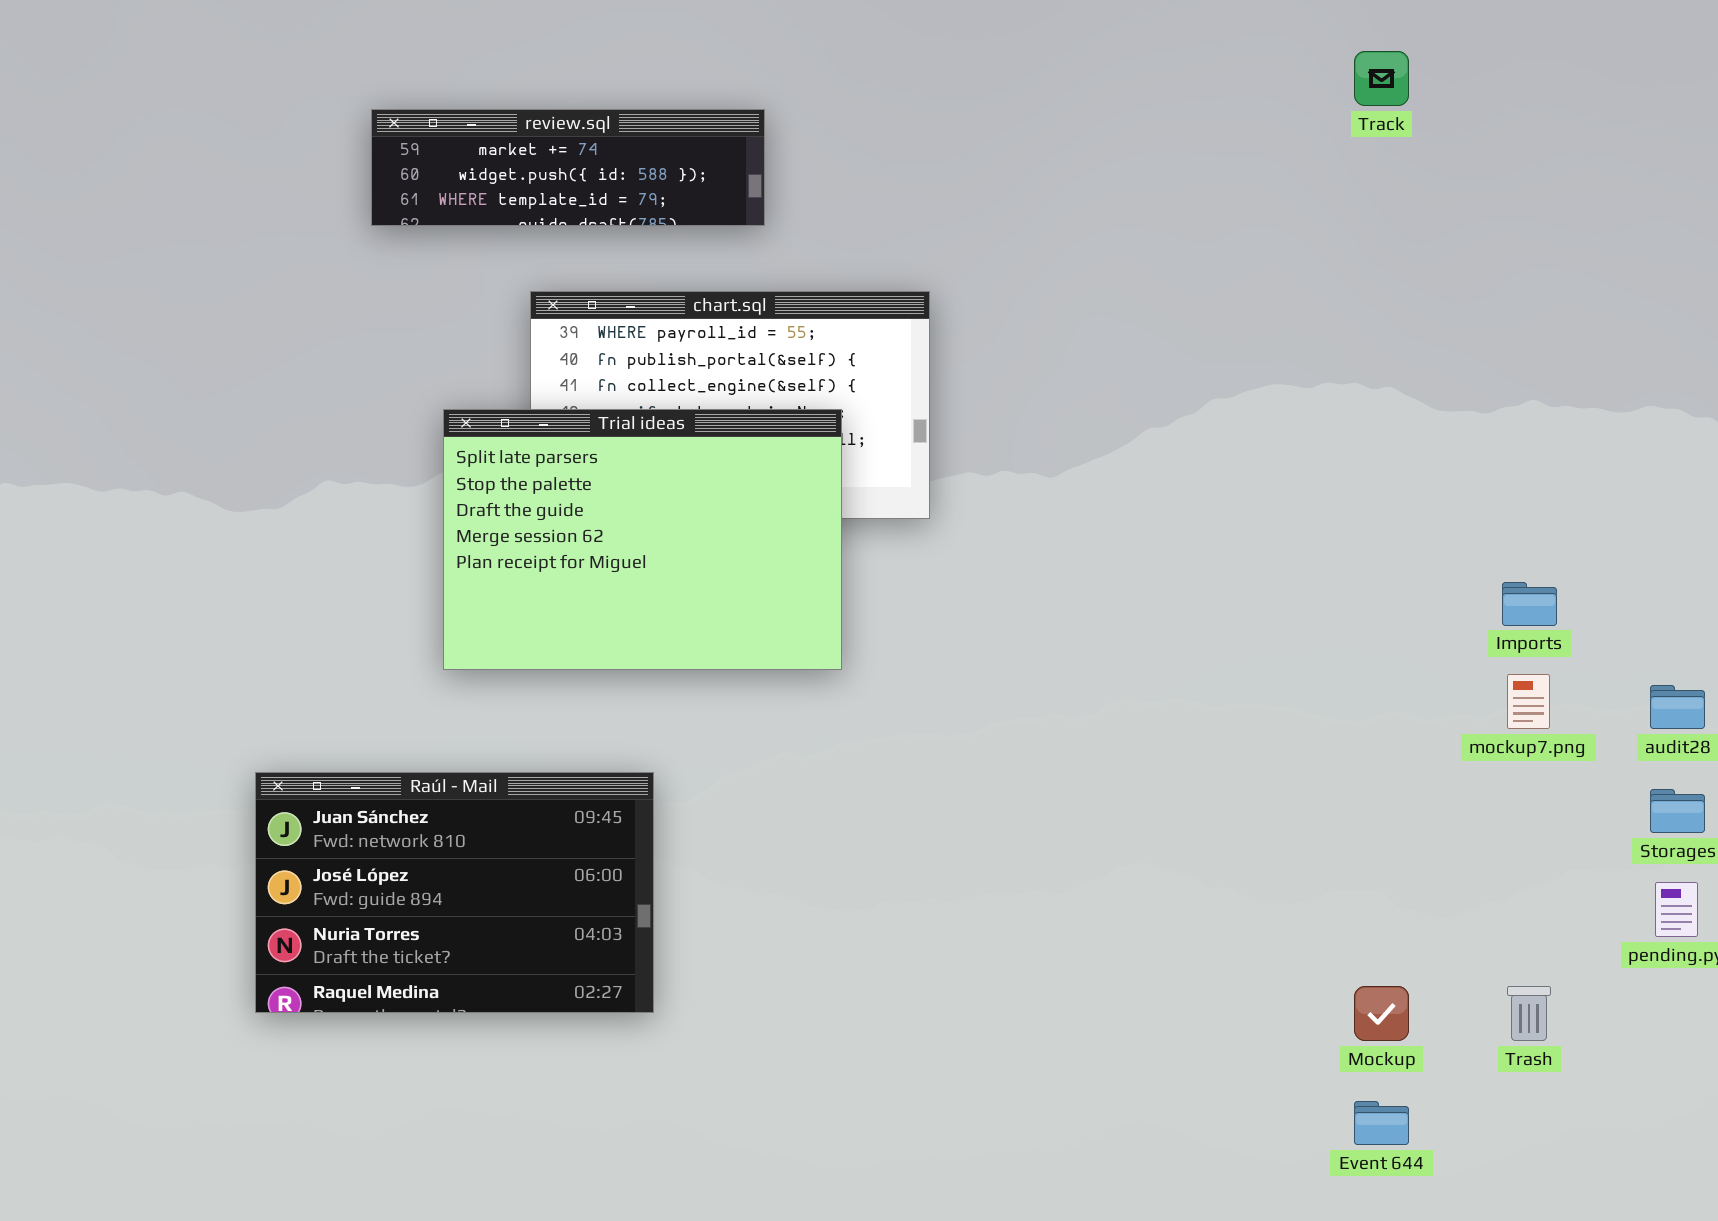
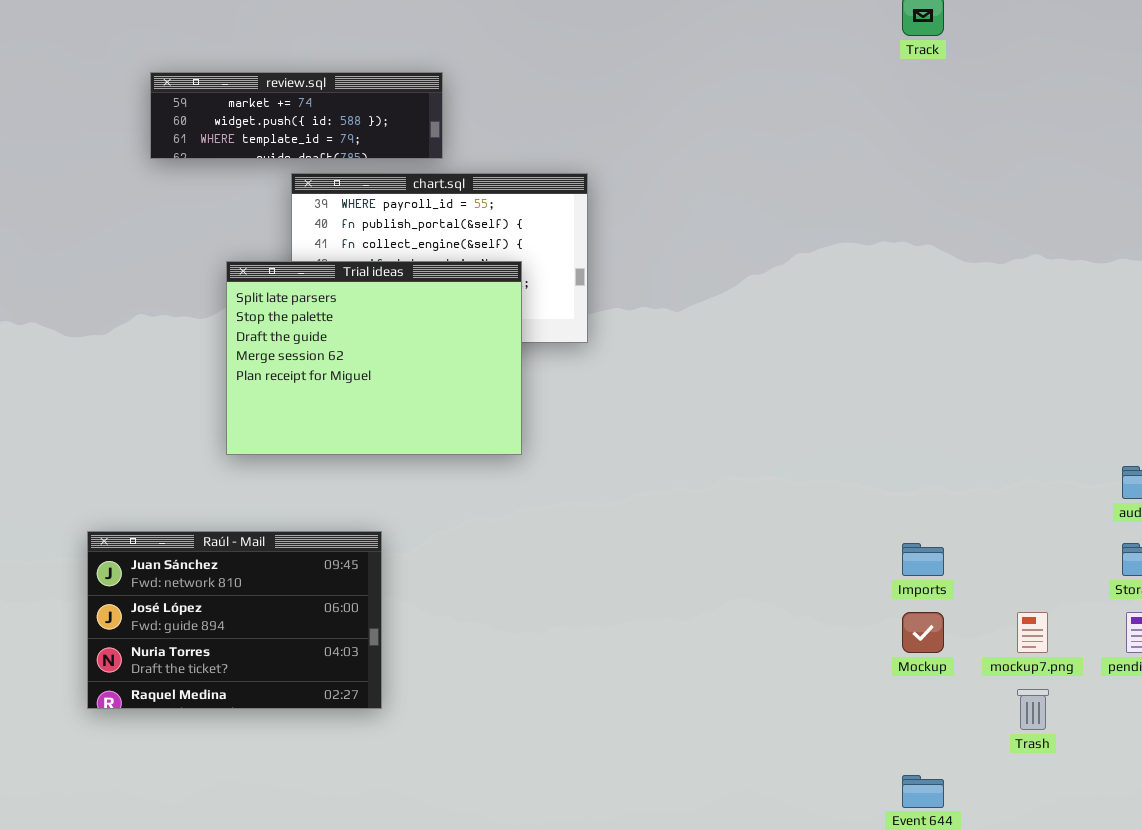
review.sql: [371,109,765,226] -> [150,72,443,159], moved
Imports: [1502,582,1557,626] -> [902,543,944,576], moved
mockup7.png: [1507,674,1550,729] -> [1017,612,1048,653], moved
Mockup: [1354,986,1409,1041] -> [902,612,944,653], moved

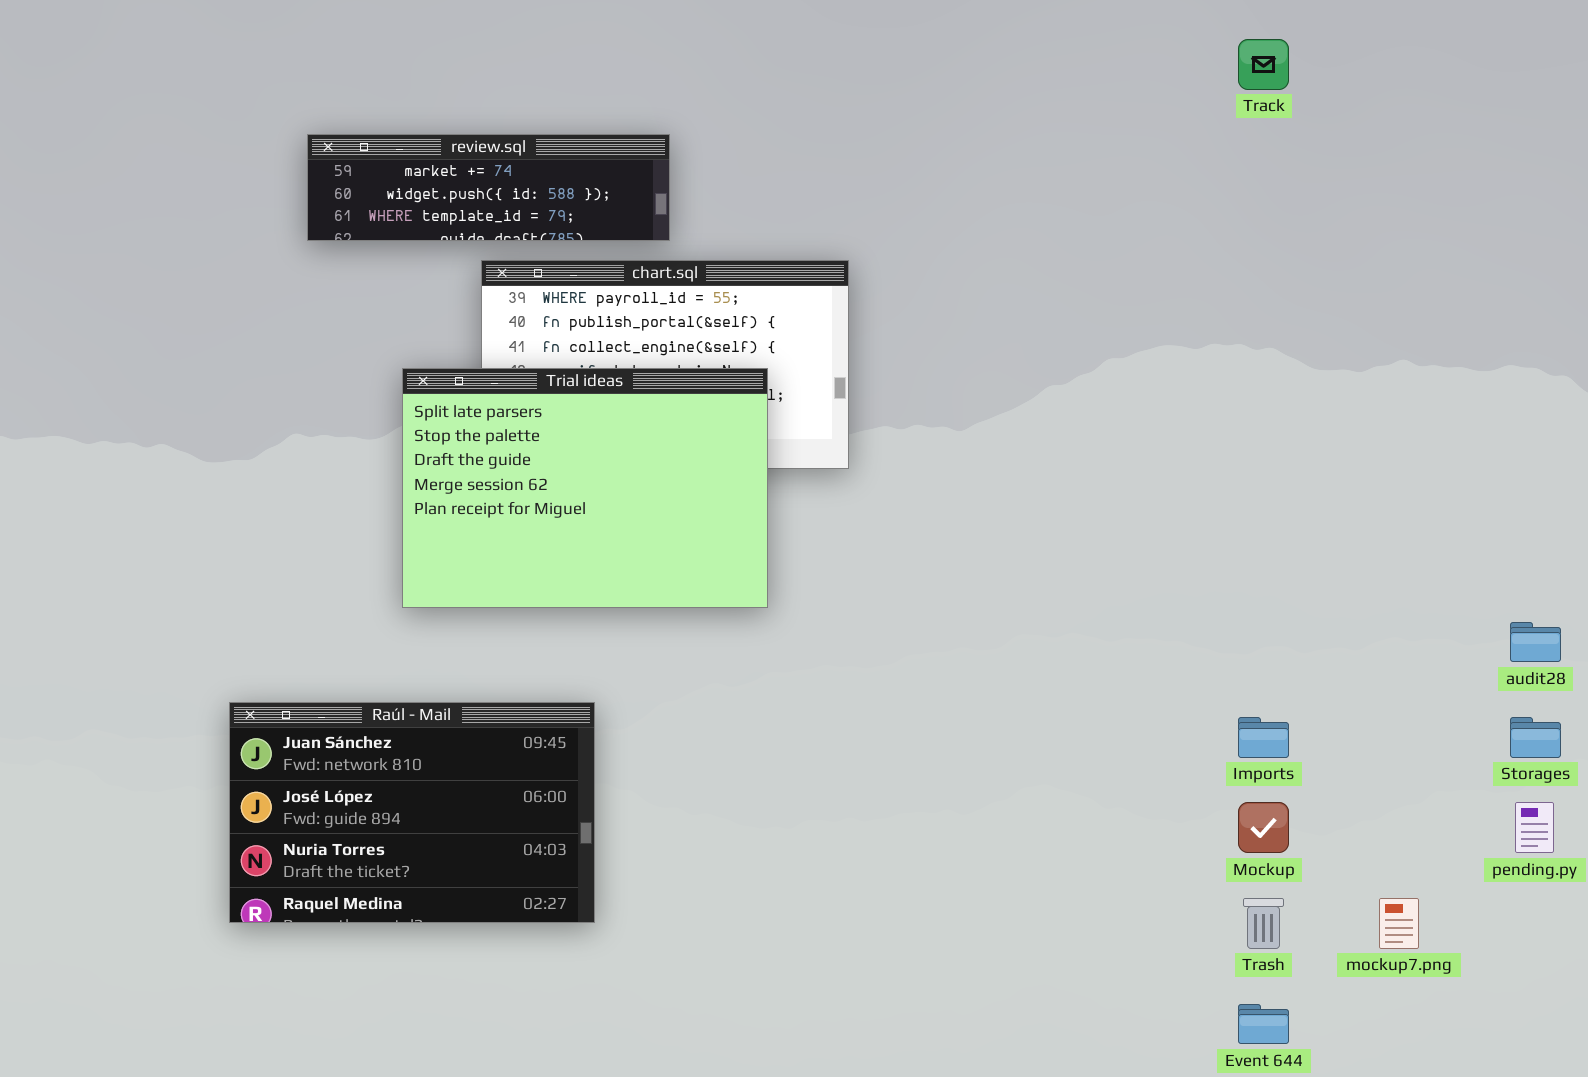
mockup7.png: [1017,612,1048,653] -> [1379,898,1419,949], moved
Trash: [1017,689,1049,730] -> [1243,898,1284,949], moved

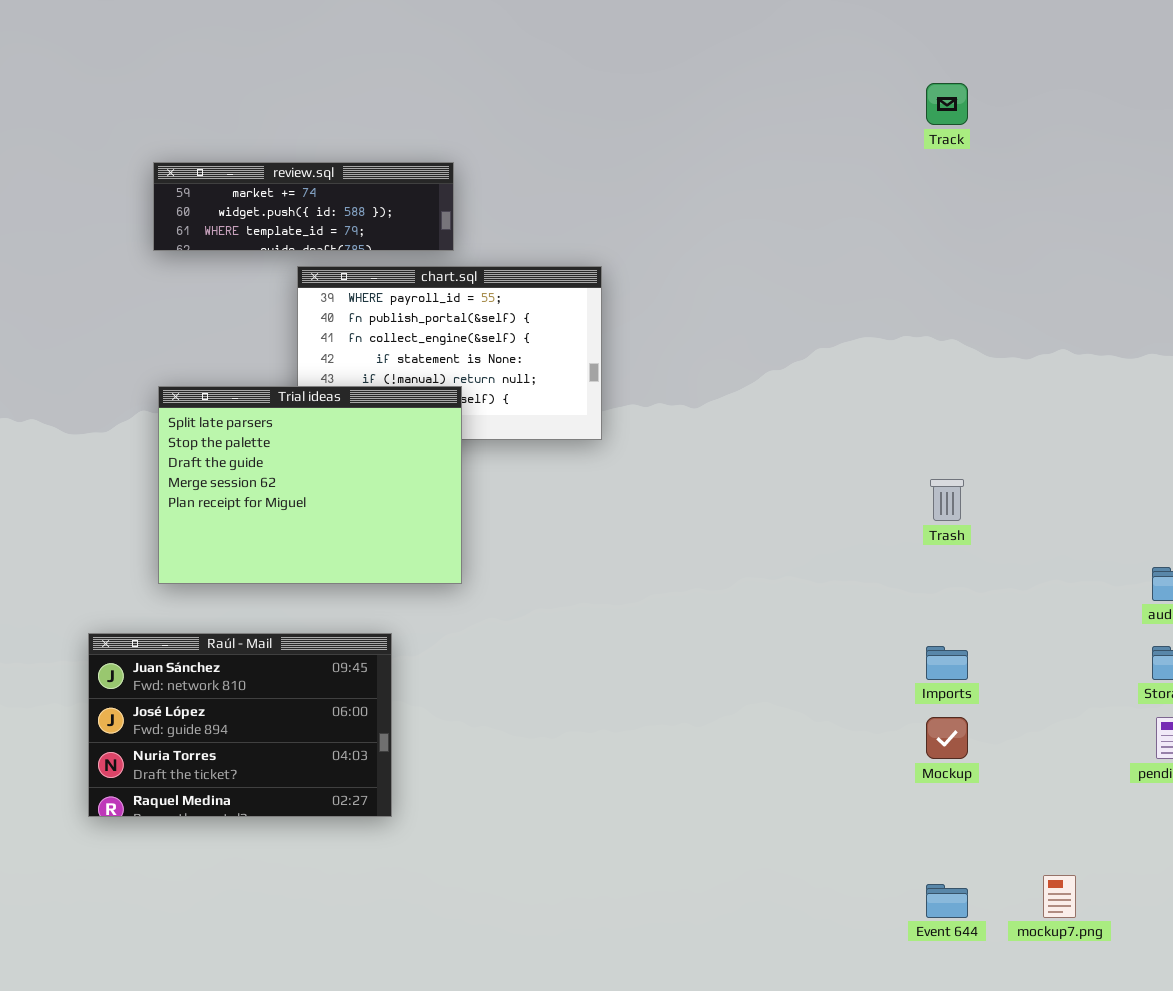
Trial ideas: [402,368,768,608] -> [158,386,462,584], moved
Trash: [1243,898,1284,949] -> [930,479,964,521], moved
mockup7.png: [1379,898,1419,949] -> [1043,875,1076,918], moved

